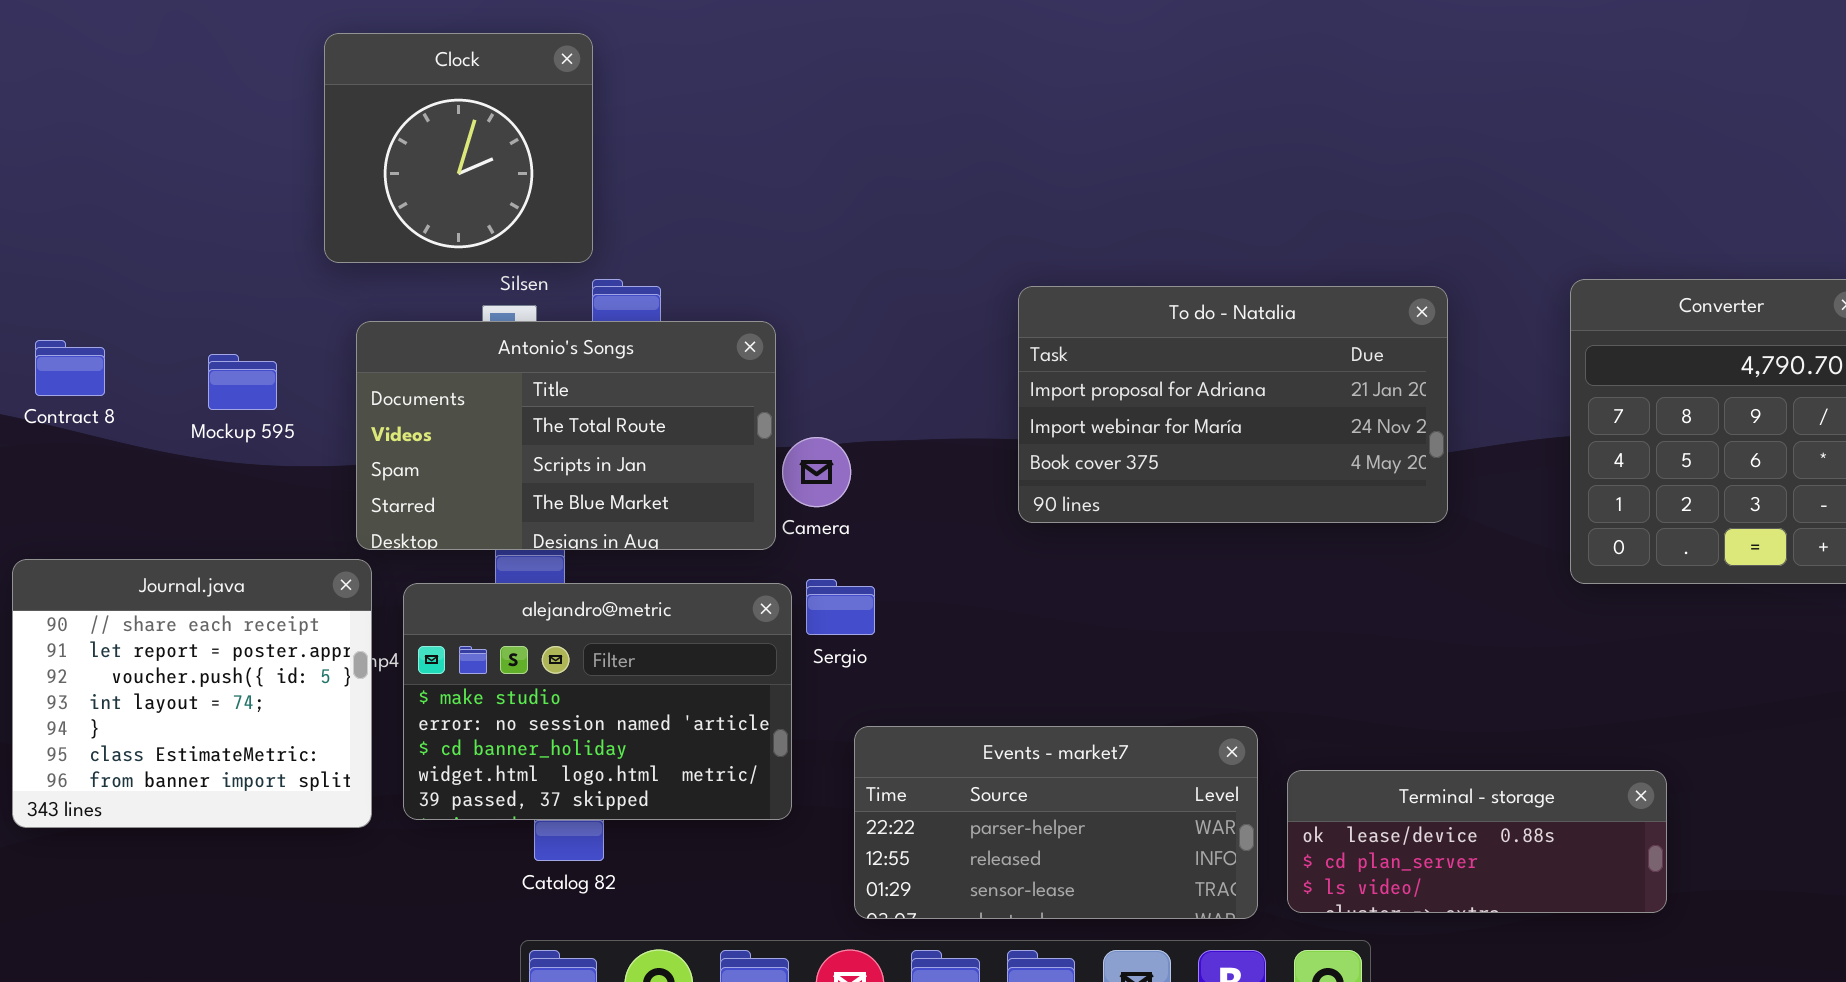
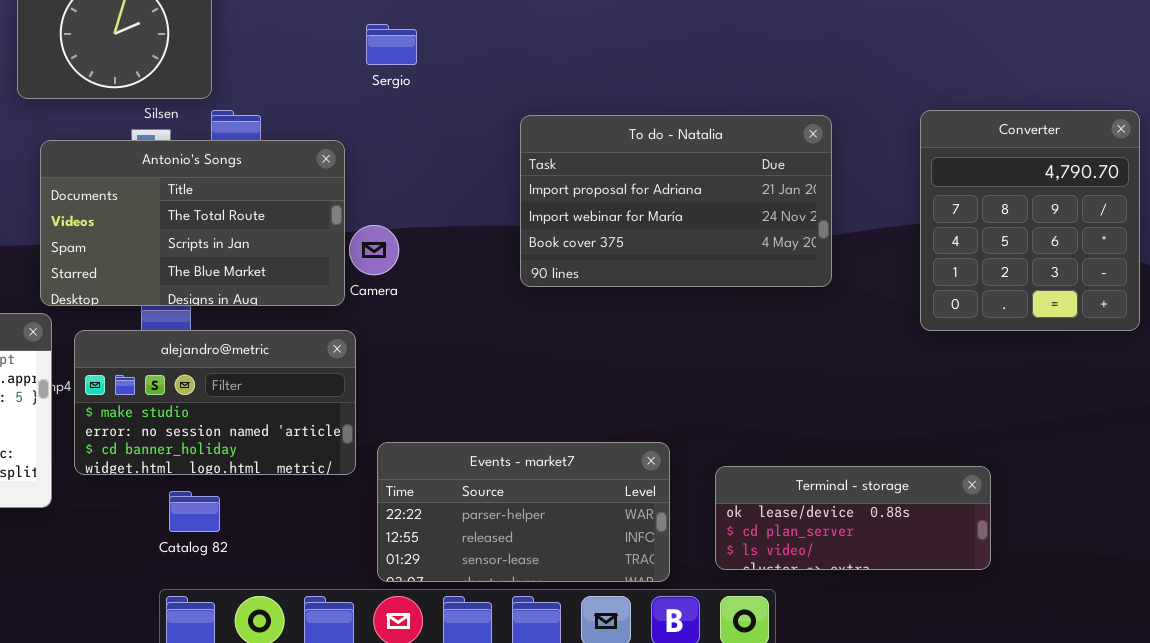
Sergio: [806,579,875,635] -> [366,24,417,65], moved
alejandro@metric: [403,583,792,820] -> [74,330,356,475], resized
Events - market7: [854,726,1258,919] -> [377,442,670,582], moved

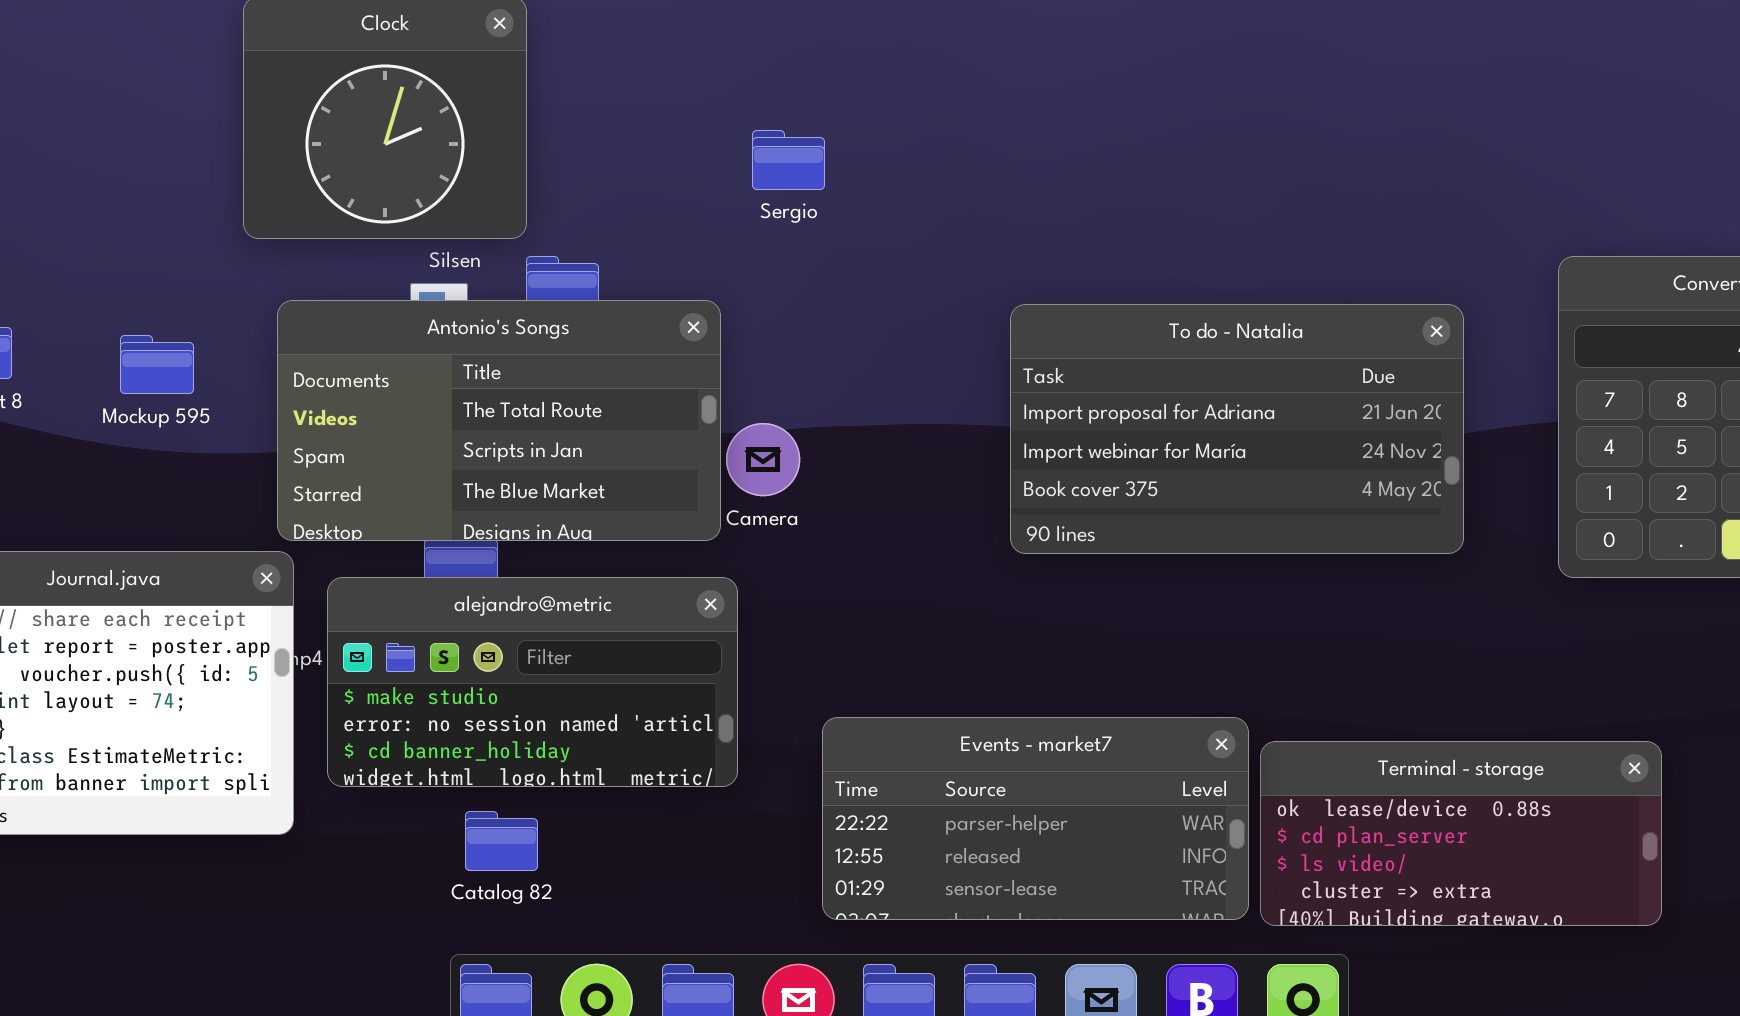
To do - Natalia: [520,115,832,287] -> [1010,304,1464,554], moved
Events - market7: [377,442,670,582] -> [822,717,1249,920], moved
Terminal - storage: [715,466,991,570] -> [1260,741,1662,926], resized

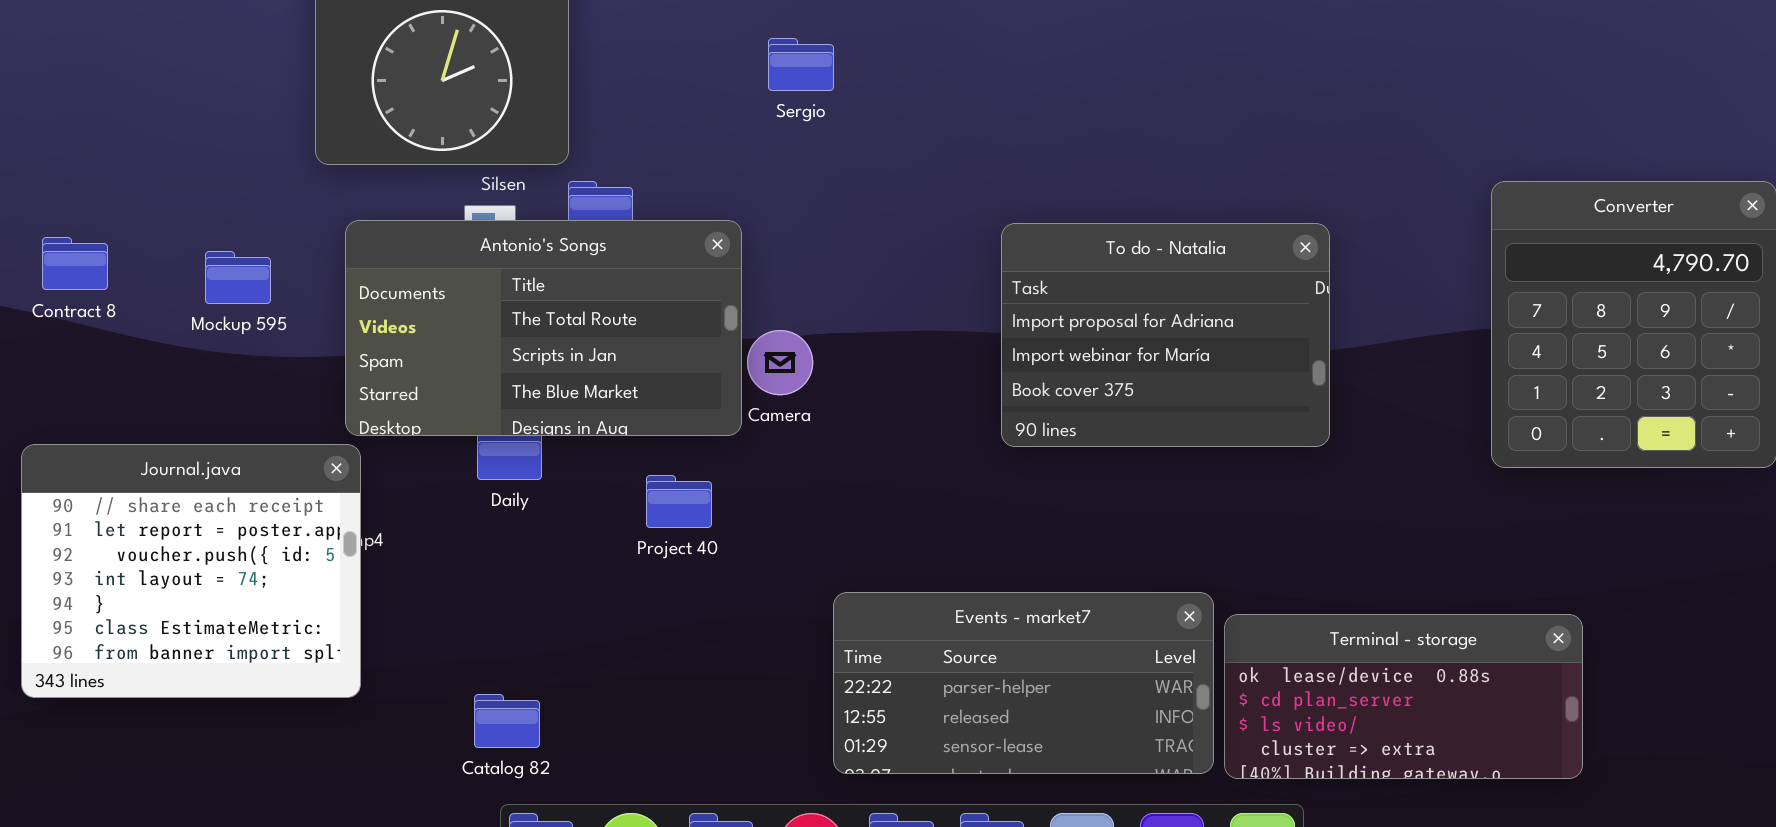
Sergio: [752,130,825,190] -> [768,38,834,91], moved
To do - Natalia: [1010,304,1464,554] -> [1001,223,1330,447], resized
alejandro@metric: [327,577,738,787] -> none, closed
Catalog 82: [465,811,538,871] -> [474,694,540,748], moved

